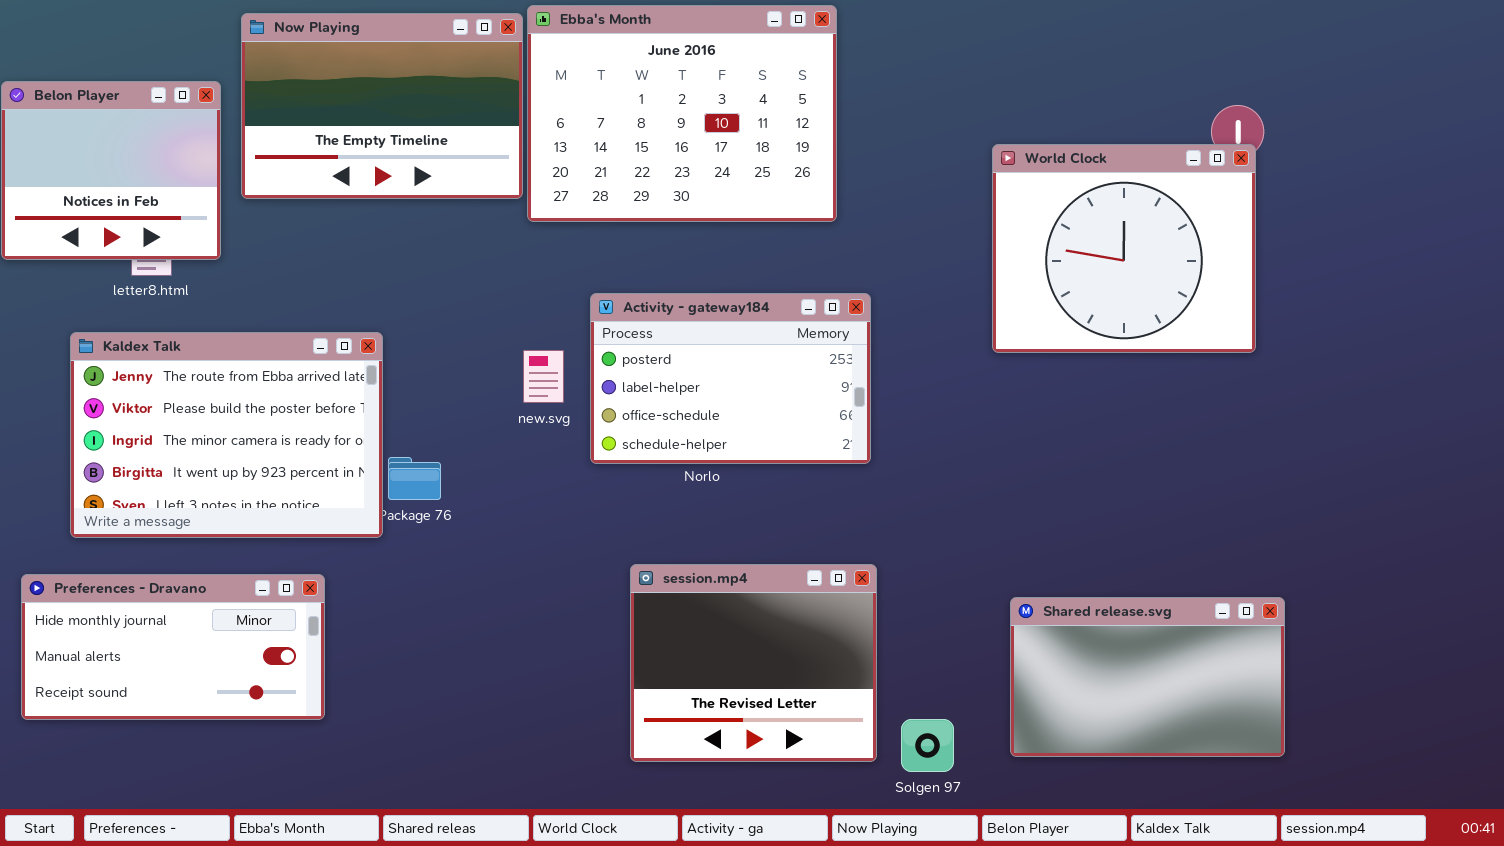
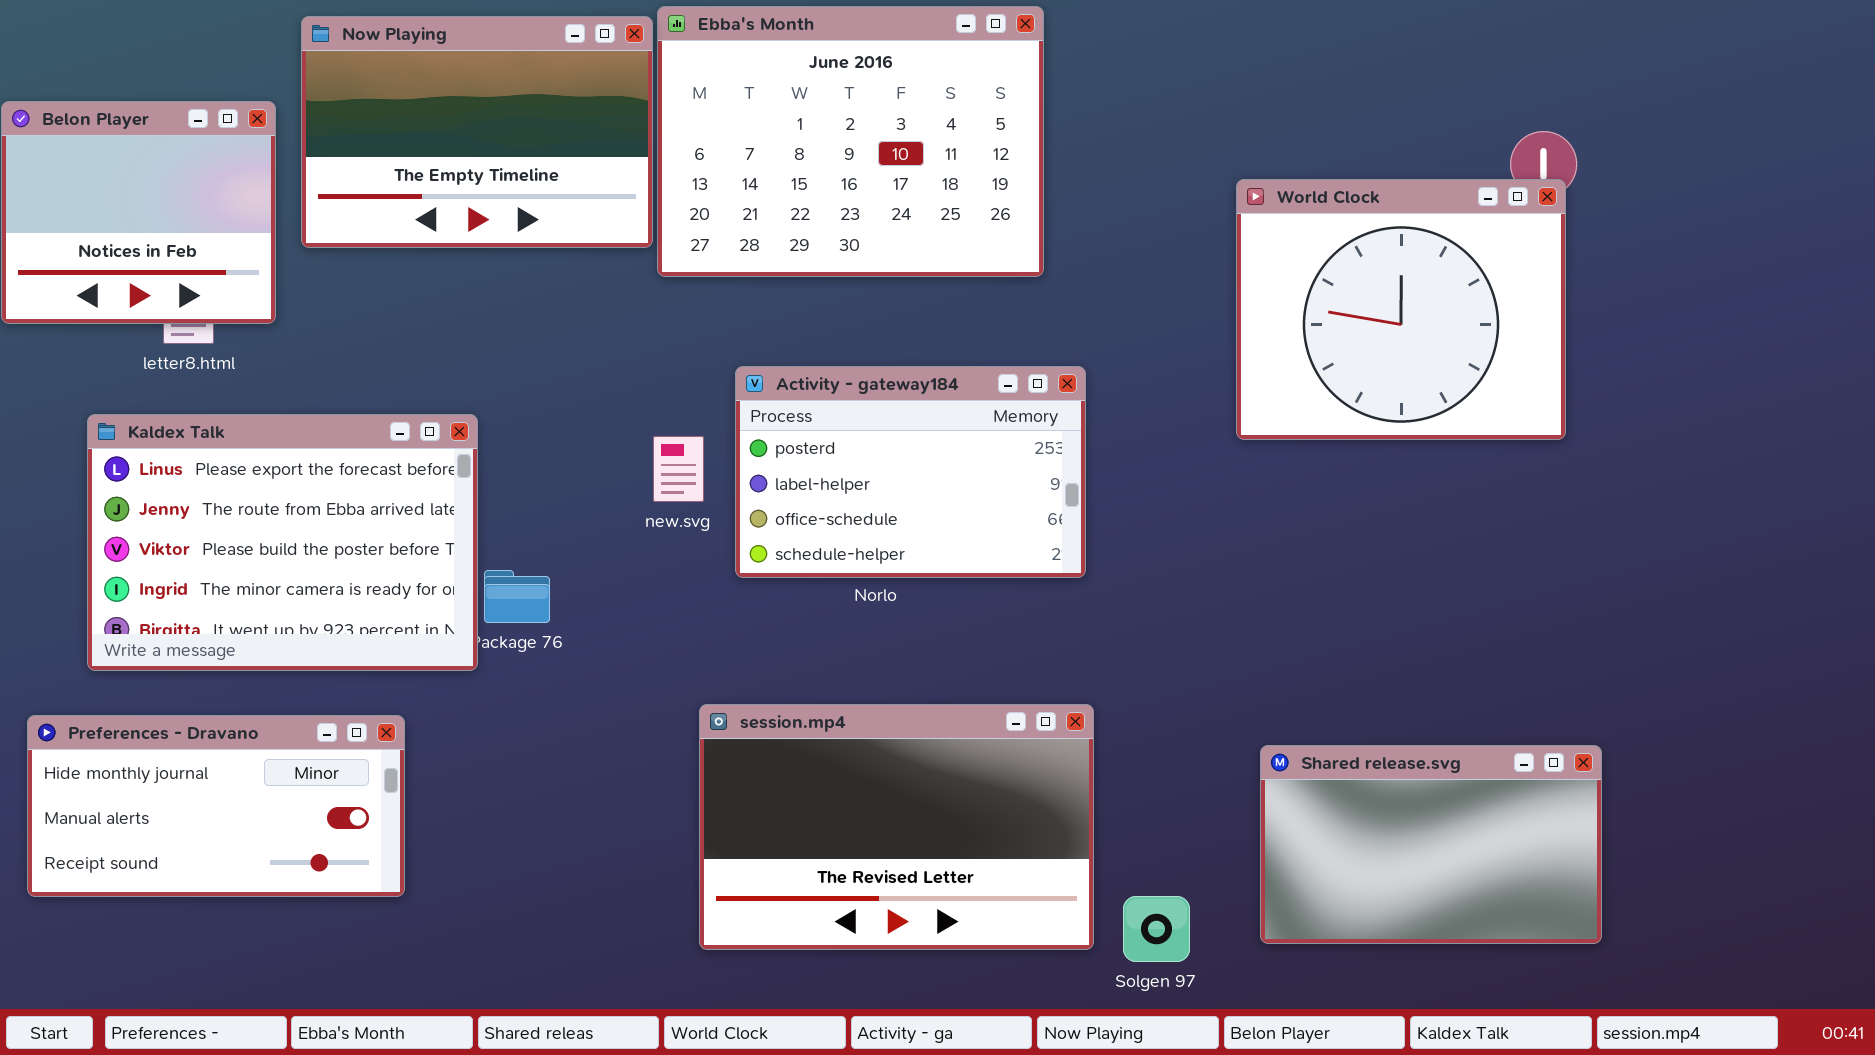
Kaldex Talk: [70,332,383,538] -> [87,414,478,671], scrolled up 1 row
session.mp4: [630,564,877,762] -> [699,704,1094,950], resized

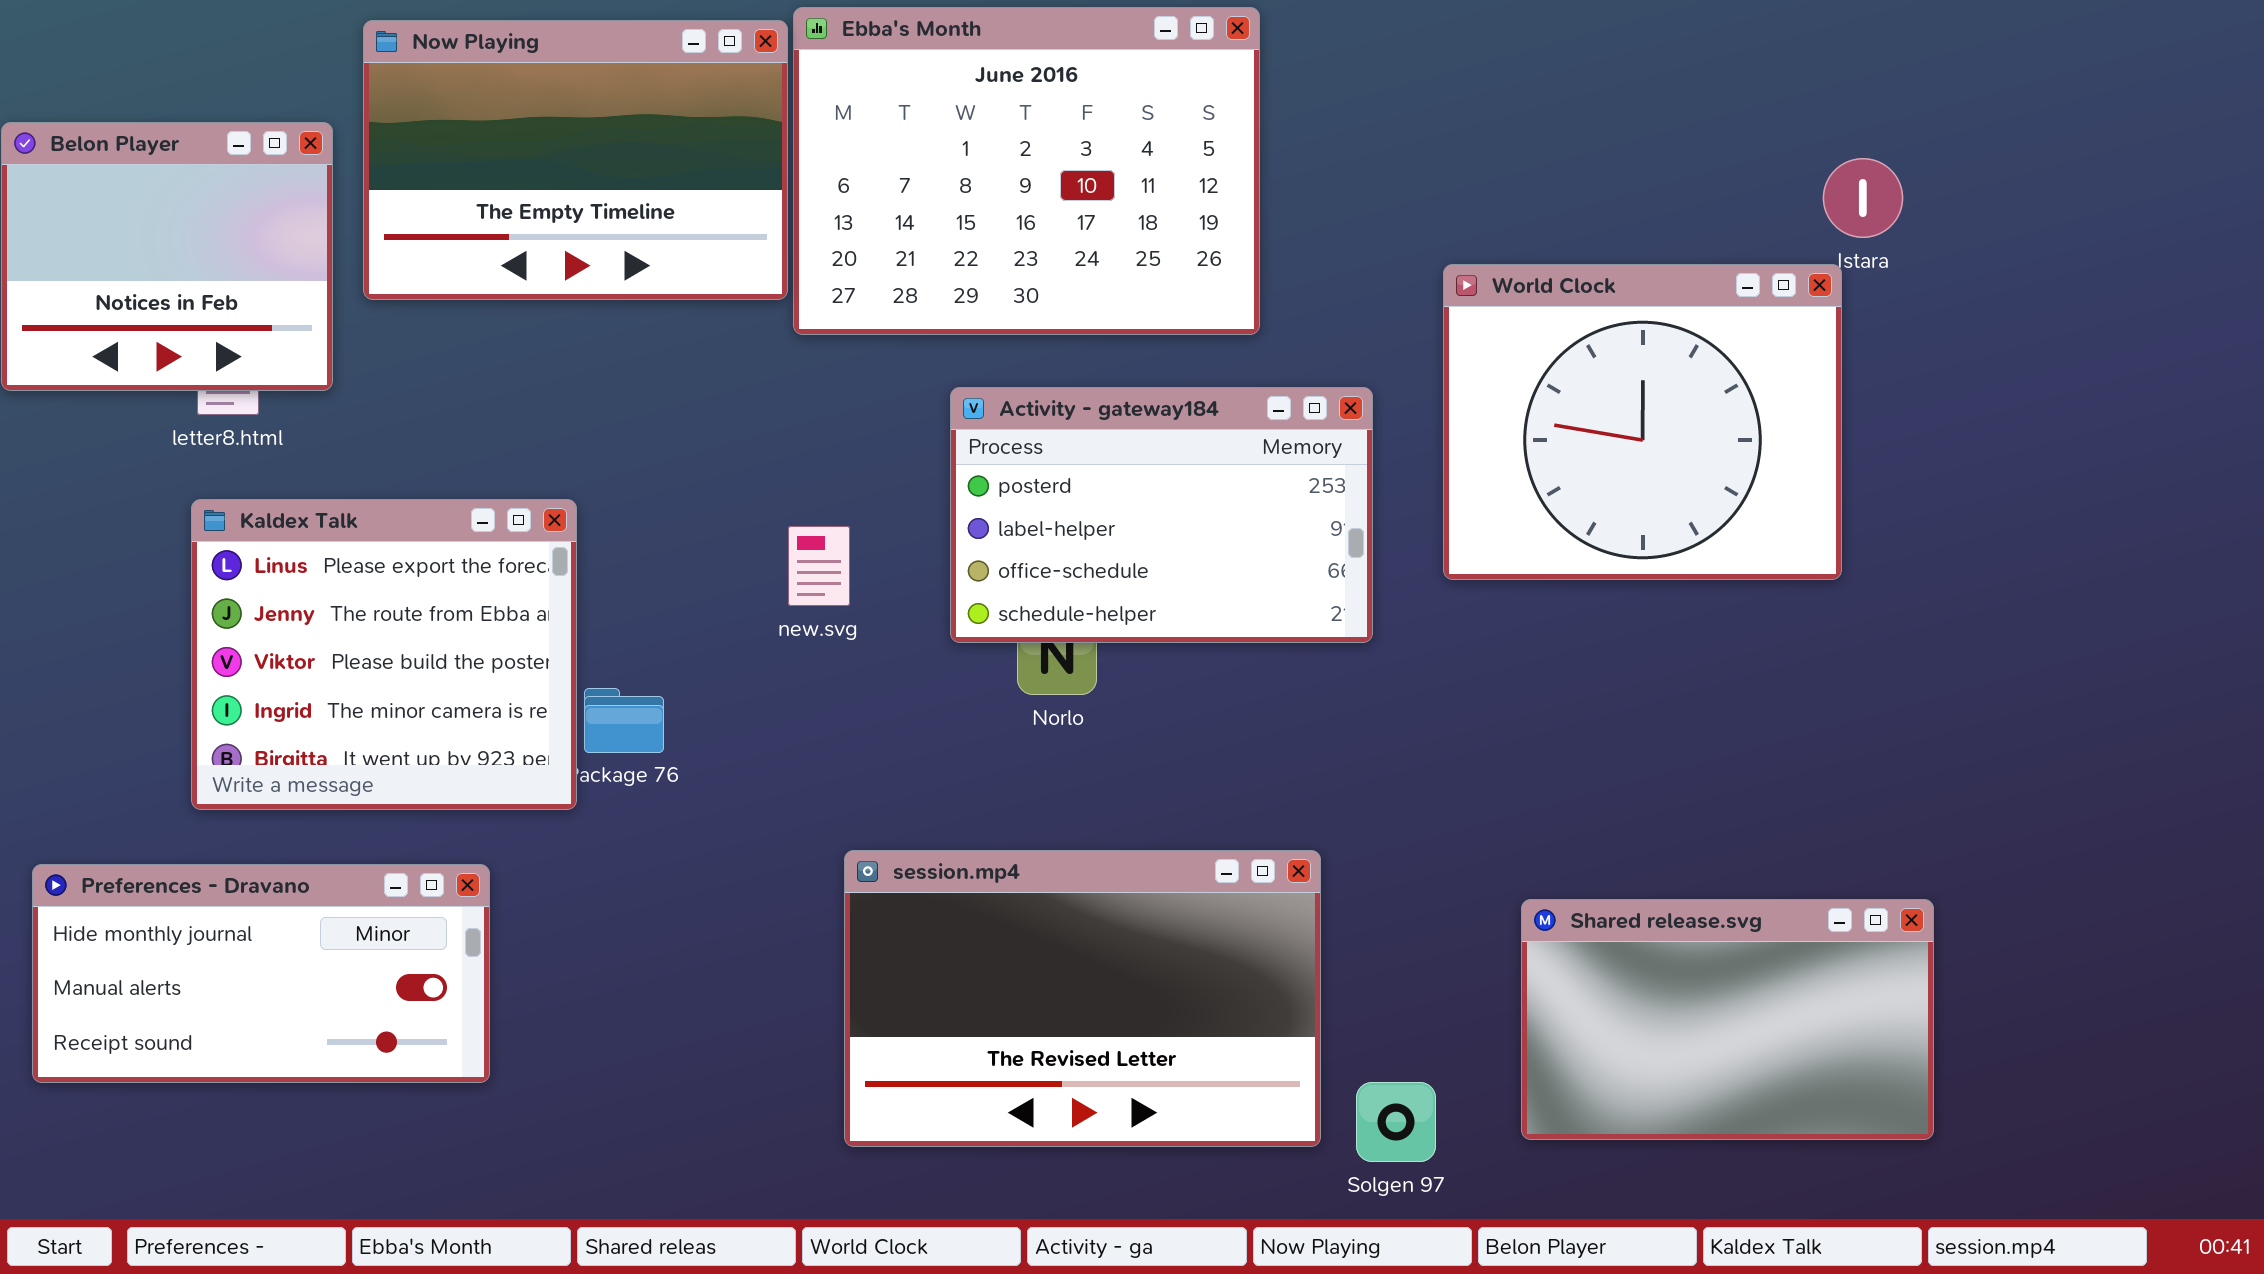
World Clock: [1236,179,1566,440] -> [1443,264,1842,580], moved
Activity - gateway184: [735,366,1086,578] -> [950,387,1373,643], moved
Kaldex Talk: [87,414,478,671] -> [191,499,577,810], resized

